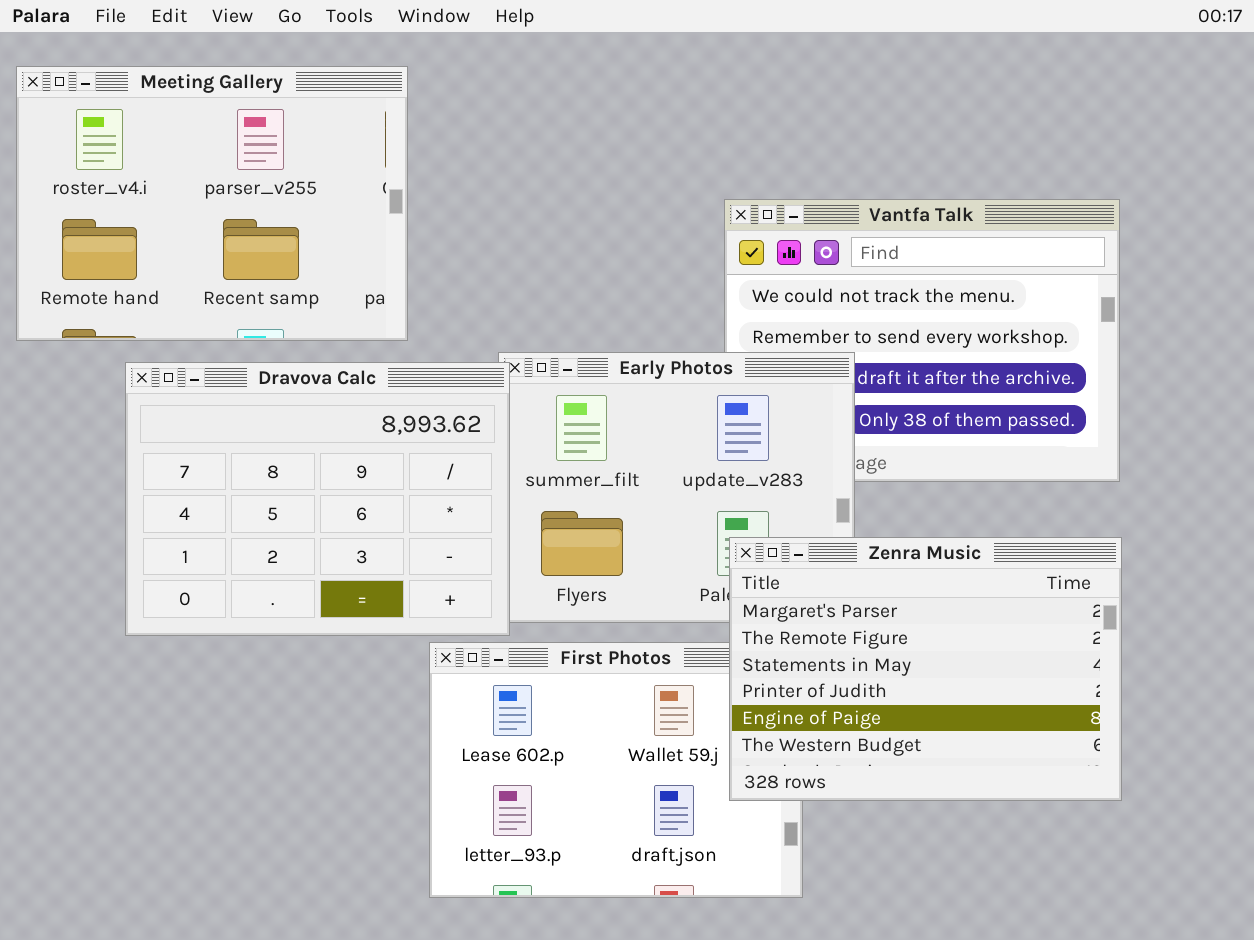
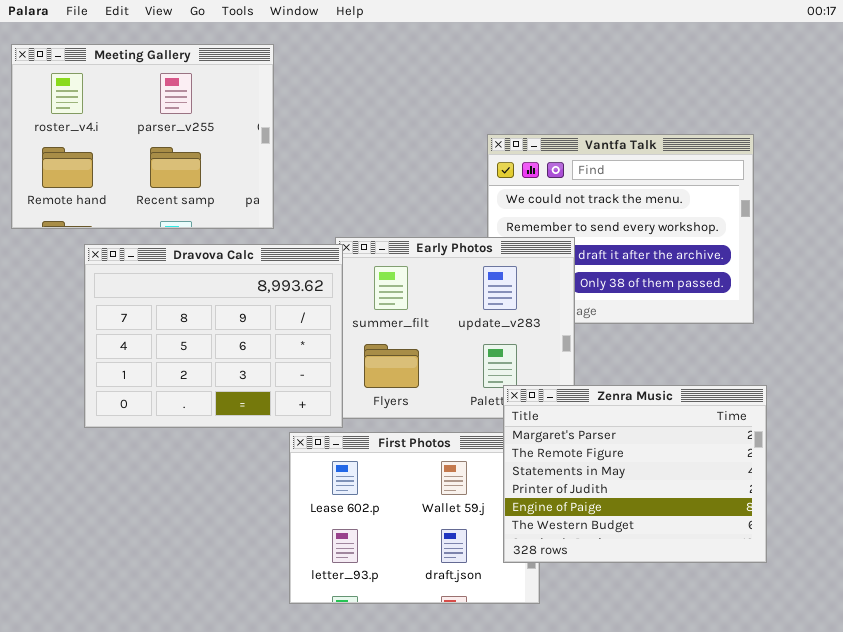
Zenra Music: [729,537,1122,801] -> [503,385,767,563], moved

